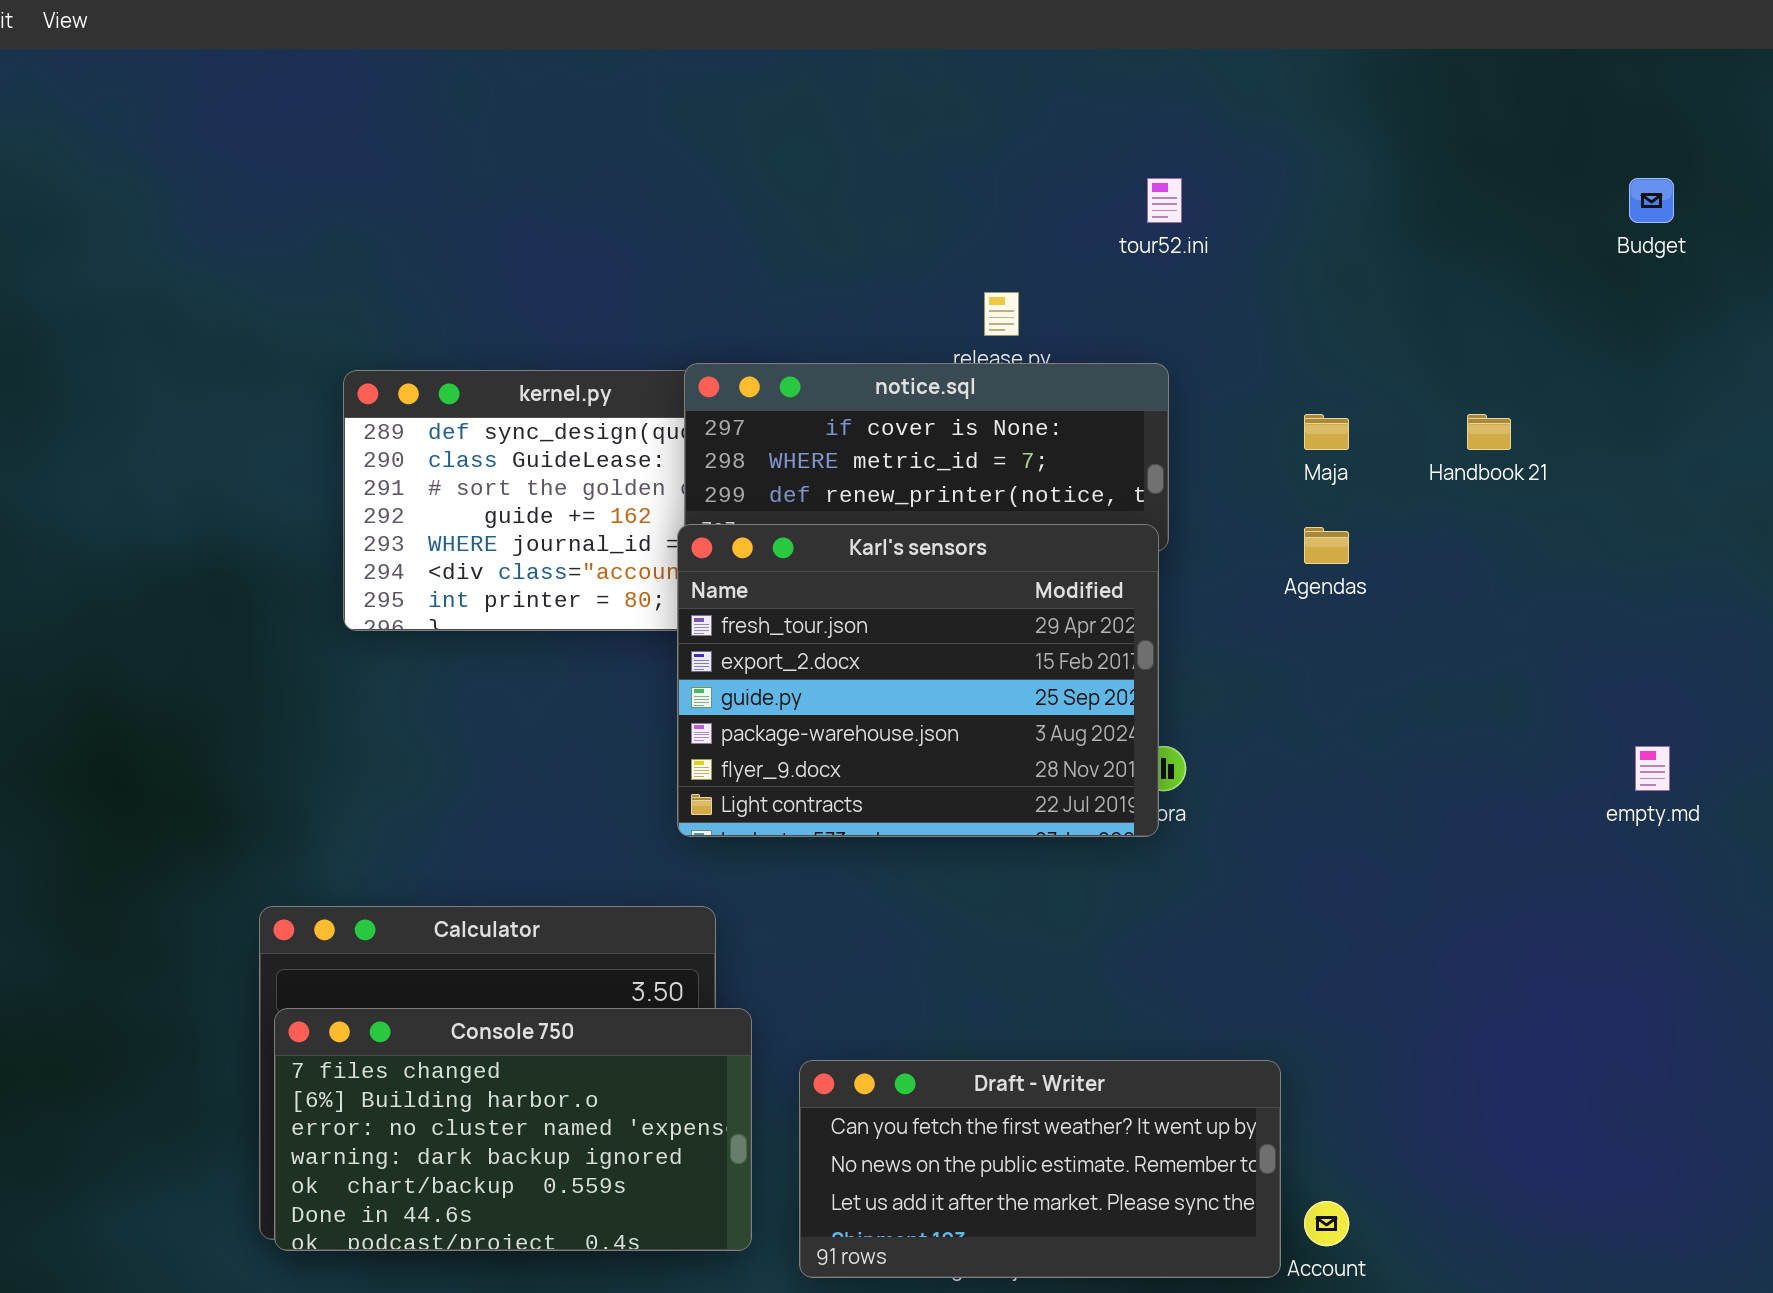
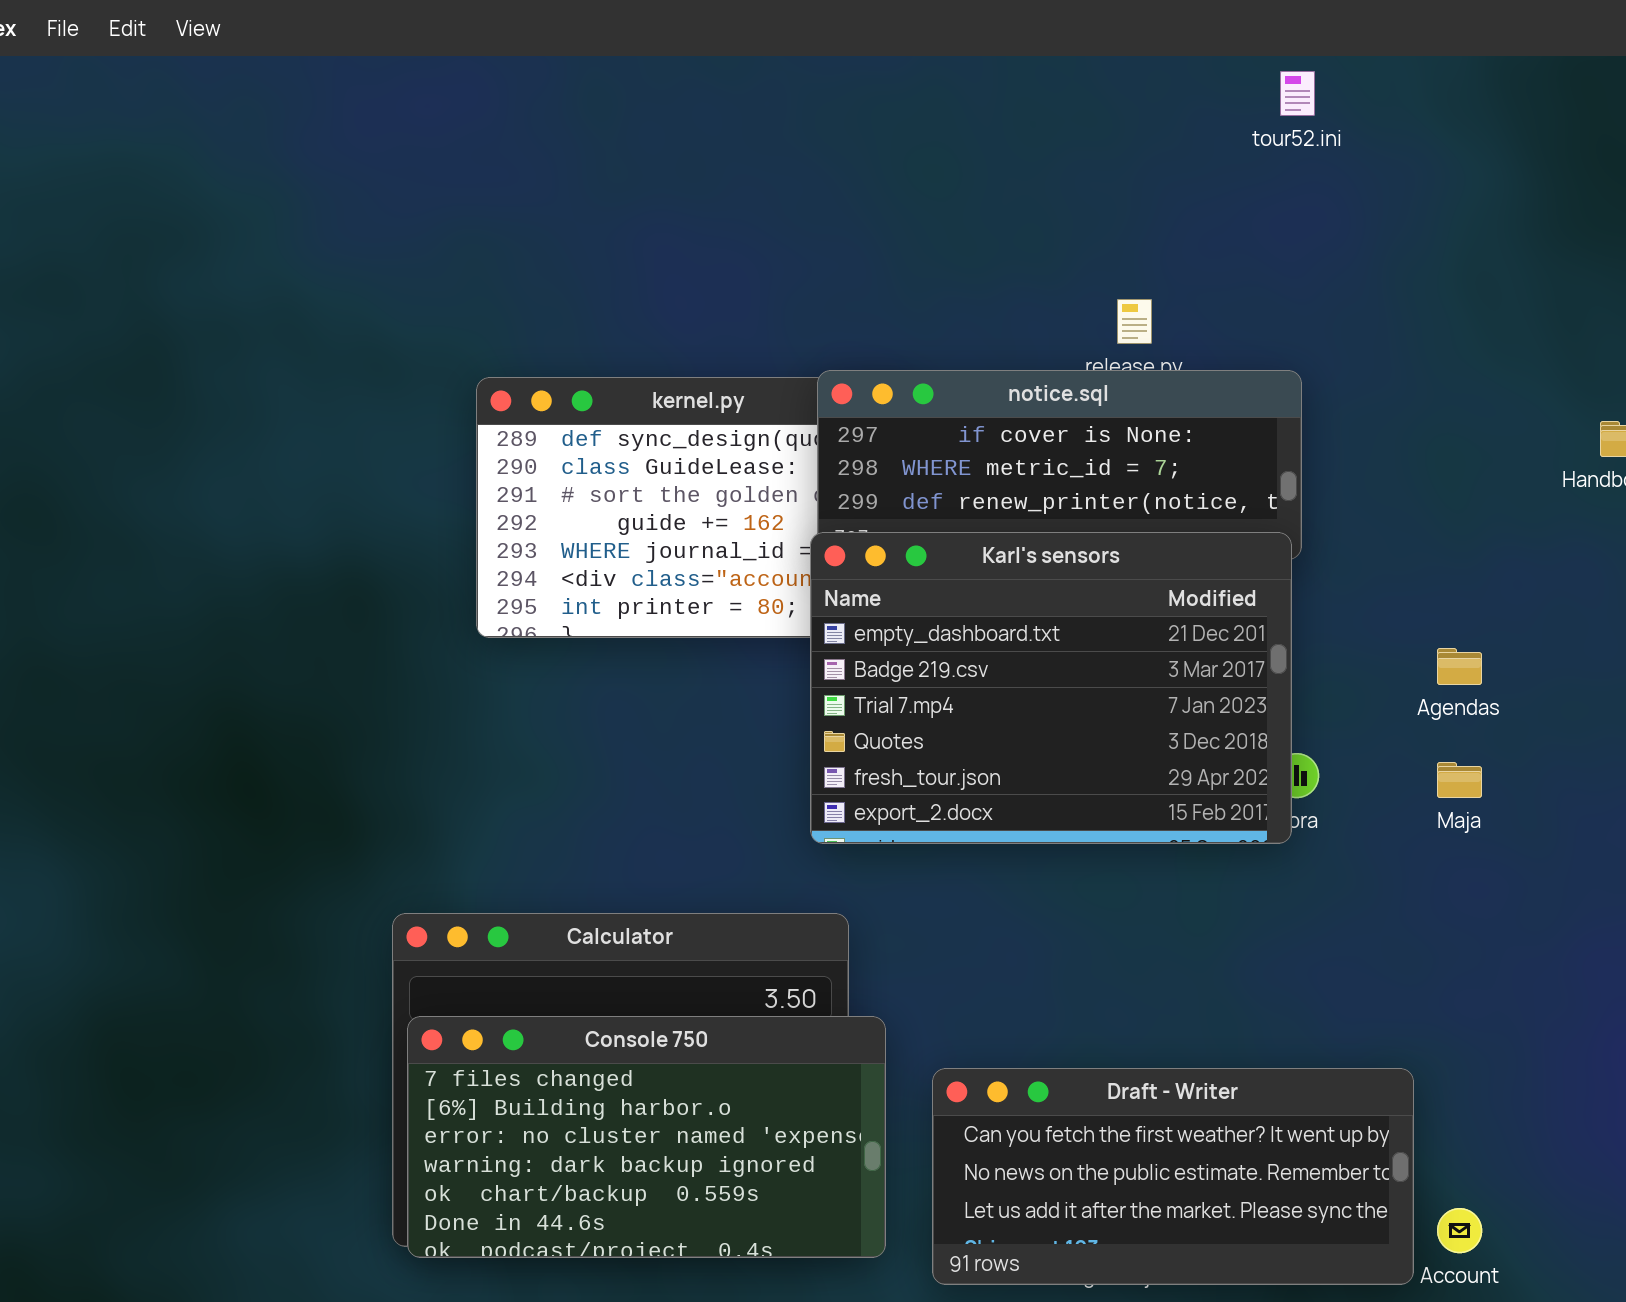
tour52.ini: [1147,178,1182,223] -> [1280,71,1315,116], moved
Maja: [1304,414,1349,450] -> [1437,762,1482,798], moved
Karl's sensors: [677,524,1159,837] -> [810,532,1292,844], scrolled up 4 rows
Agendas: [1304,527,1349,564] -> [1437,648,1482,685], moved

